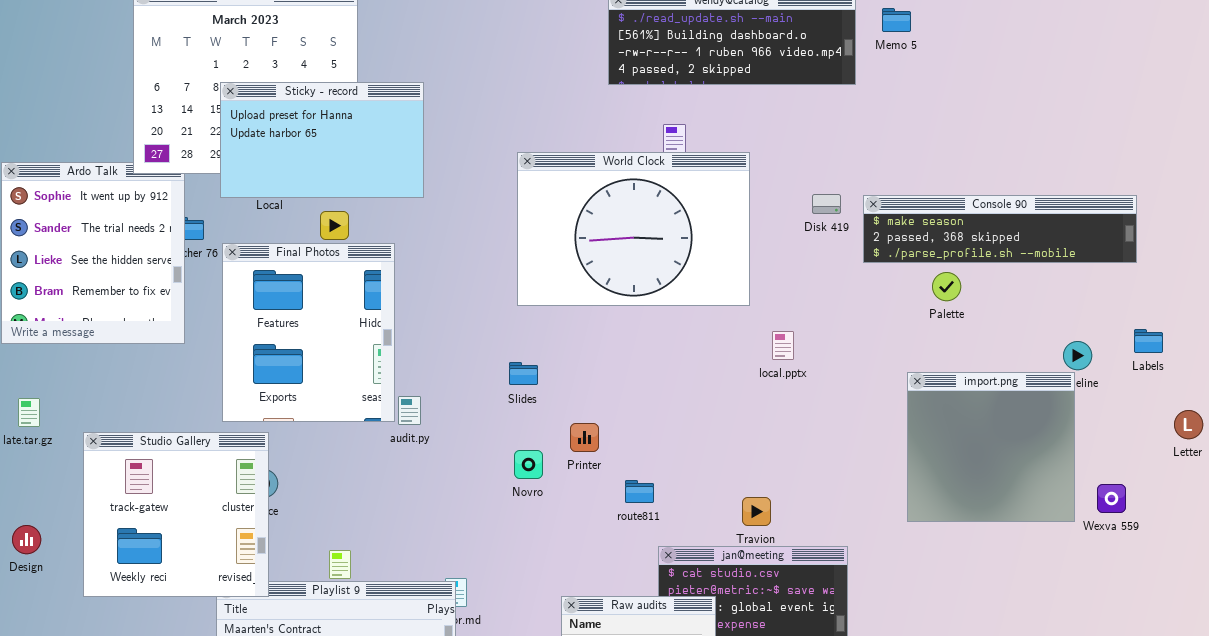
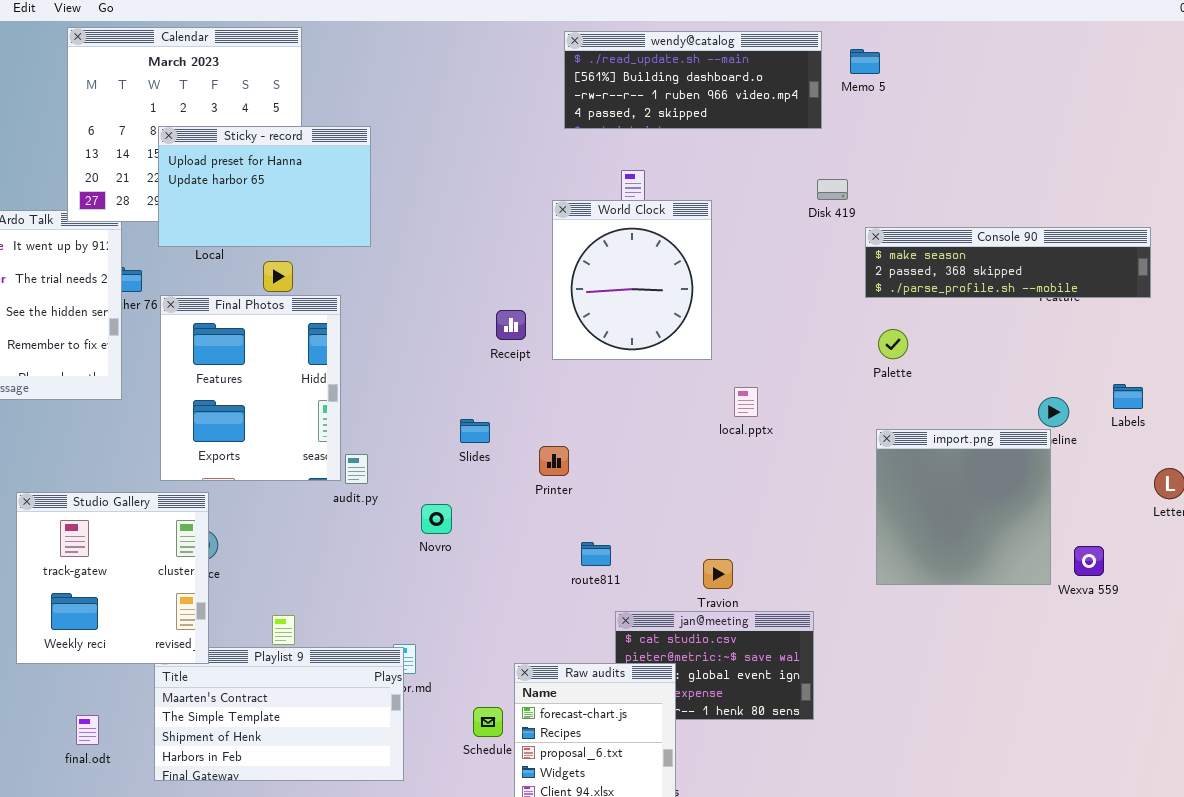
World Clock: [517,152,750,306] -> [552,200,712,360], resized
Disk 419: [812,194,841,214] -> [817,179,848,200], moved
Console 90: [863,195,1137,263] -> [865,227,1151,298], moved
Palette: [932,272,961,301] -> [878,329,908,359], moved
Printer: [570,423,599,452] -> [539,446,569,476], moved
Novro: [514,450,543,479] -> [421,504,452,534], moved

